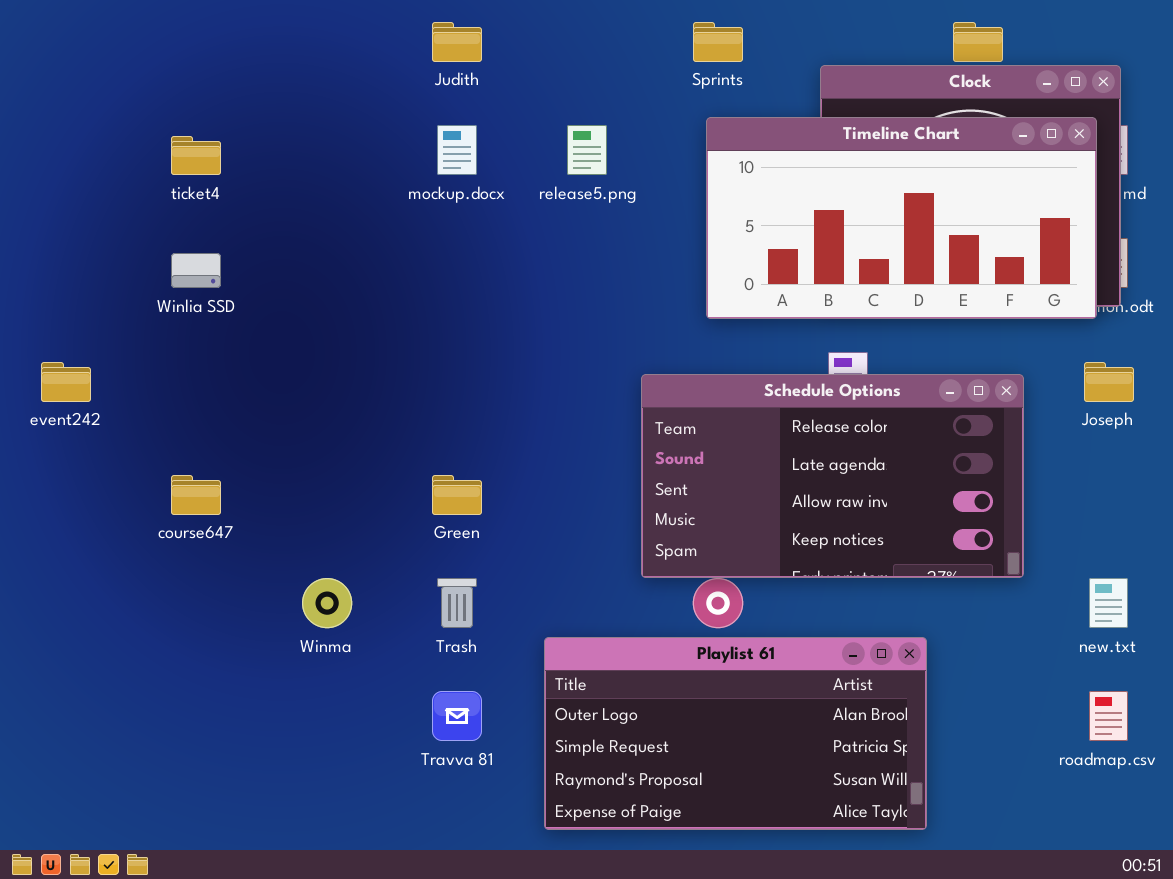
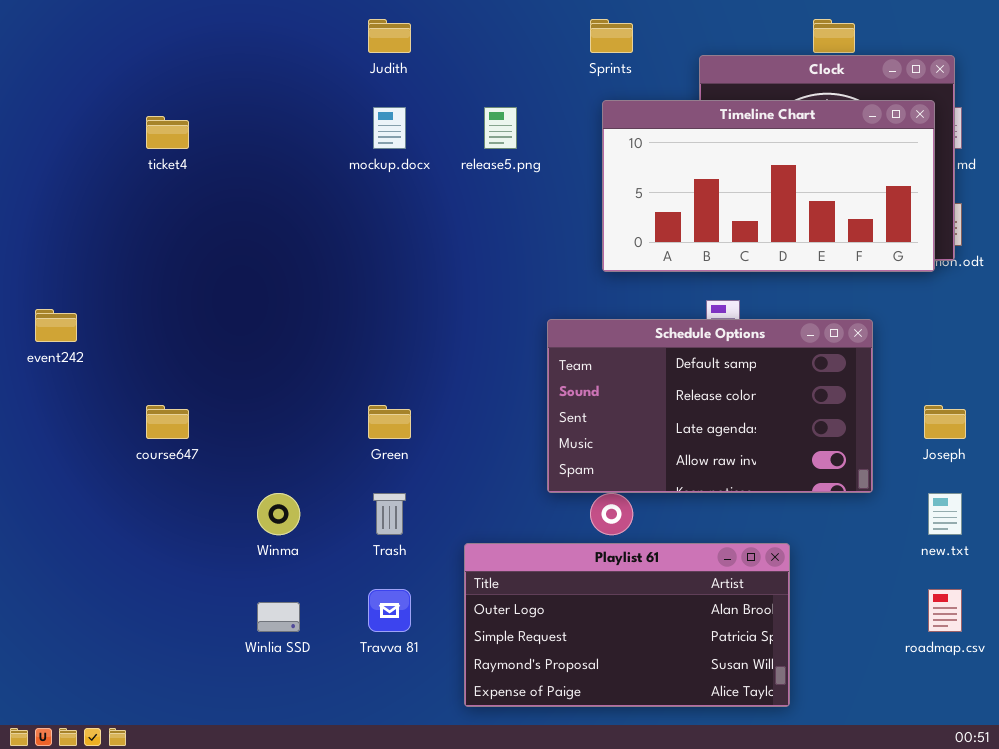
Winlia SSD: [171,253,221,288] -> [257,602,300,632], moved
Joseph: [1084,362,1134,402] -> [924,405,966,439], moved
Schedule Options: [641,374,1024,578] -> [547,319,873,493], scrolled up 1 row

